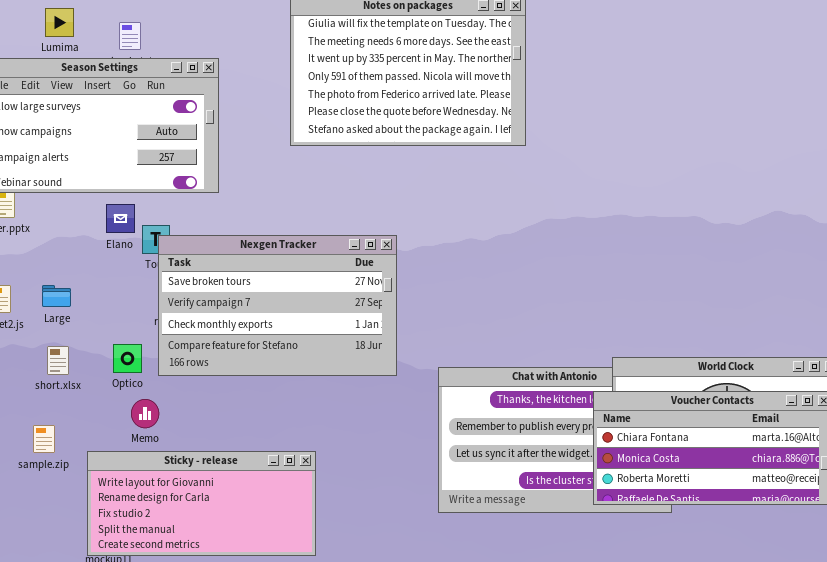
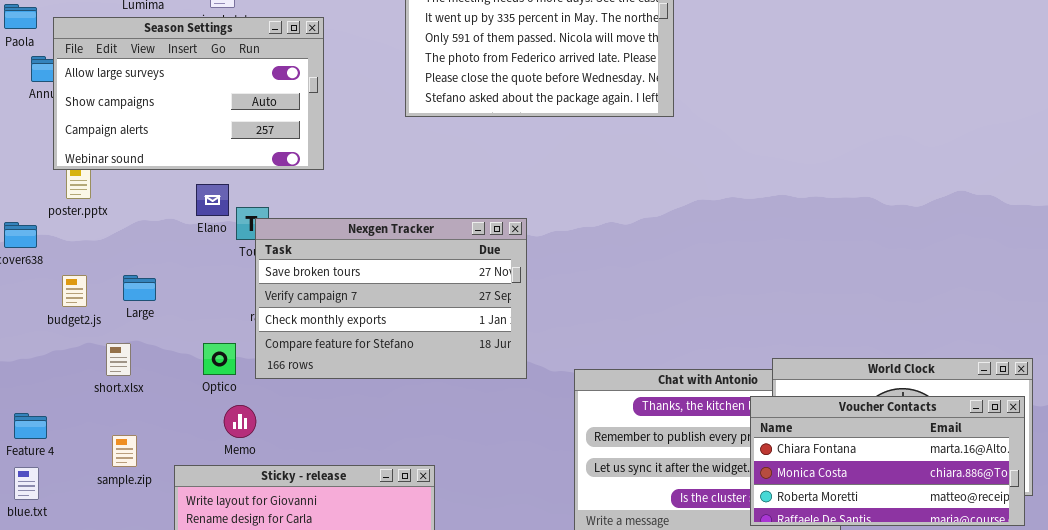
short.xlsx: [47,346,69,375] -> [106,343,131,376], moved

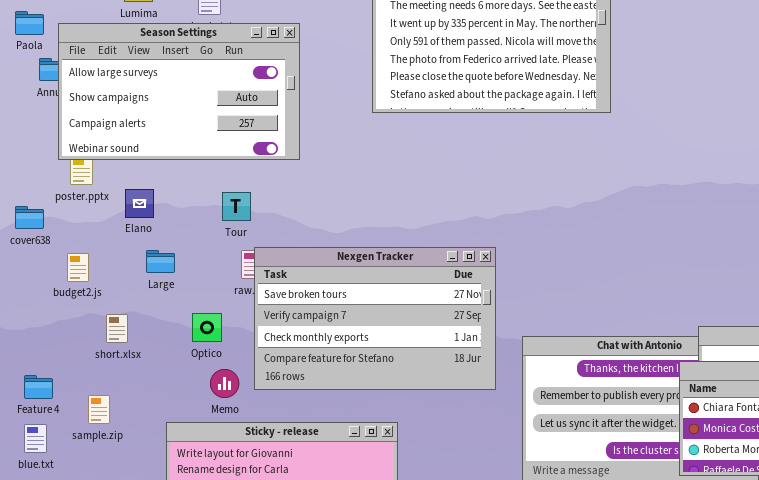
Elano: [196,184,229,216] -> [125,189,154,218], moved
Nexgen Tracker: [255,218,527,379] -> [254,247,496,390], moved
Large: [123,275,156,301] -> [146,250,175,273], moved
sample.zip: [112,435,137,467] -> [88,395,110,424], moved

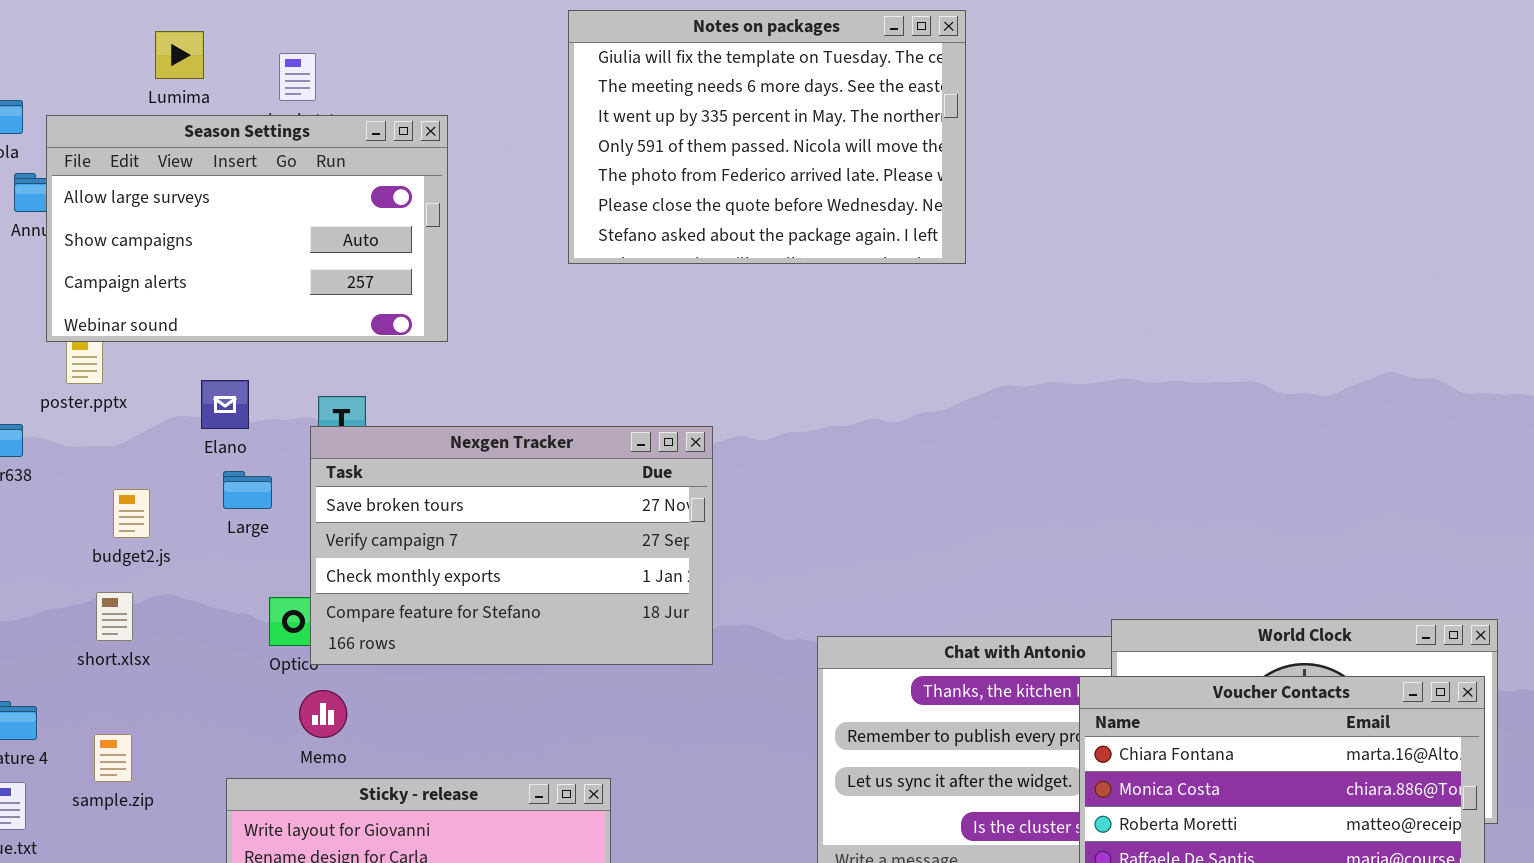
Elano: [125,189,154,218] -> [201,380,249,429], moved
Nexgen Tracker: [254,247,496,390] -> [310,426,713,665], moved
Large: [146,250,175,273] -> [223,471,272,509], moved
budget2.js: [67,253,89,282] -> [113,489,150,538], moved
short.xlsx: [106,314,128,343] -> [96,592,133,641], moved

